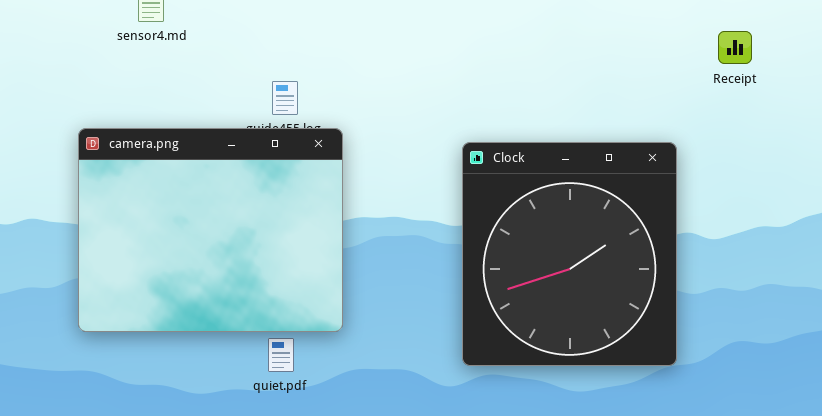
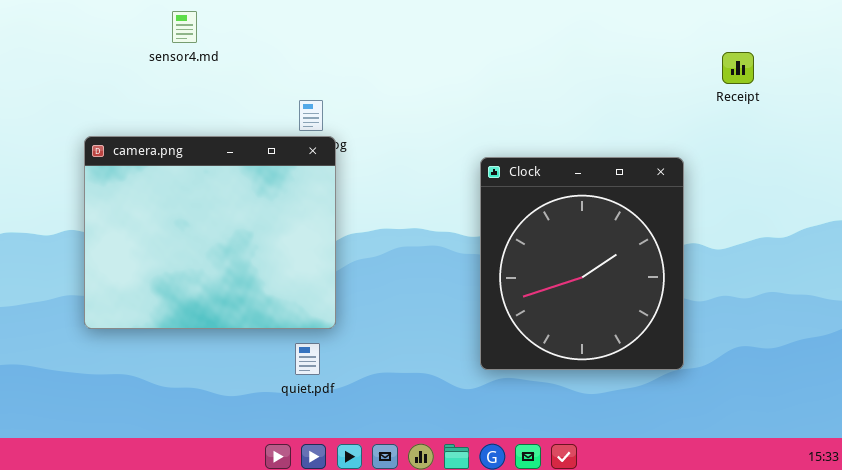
camera.png: [78,128,343,332] -> [84,136,336,329], moved

